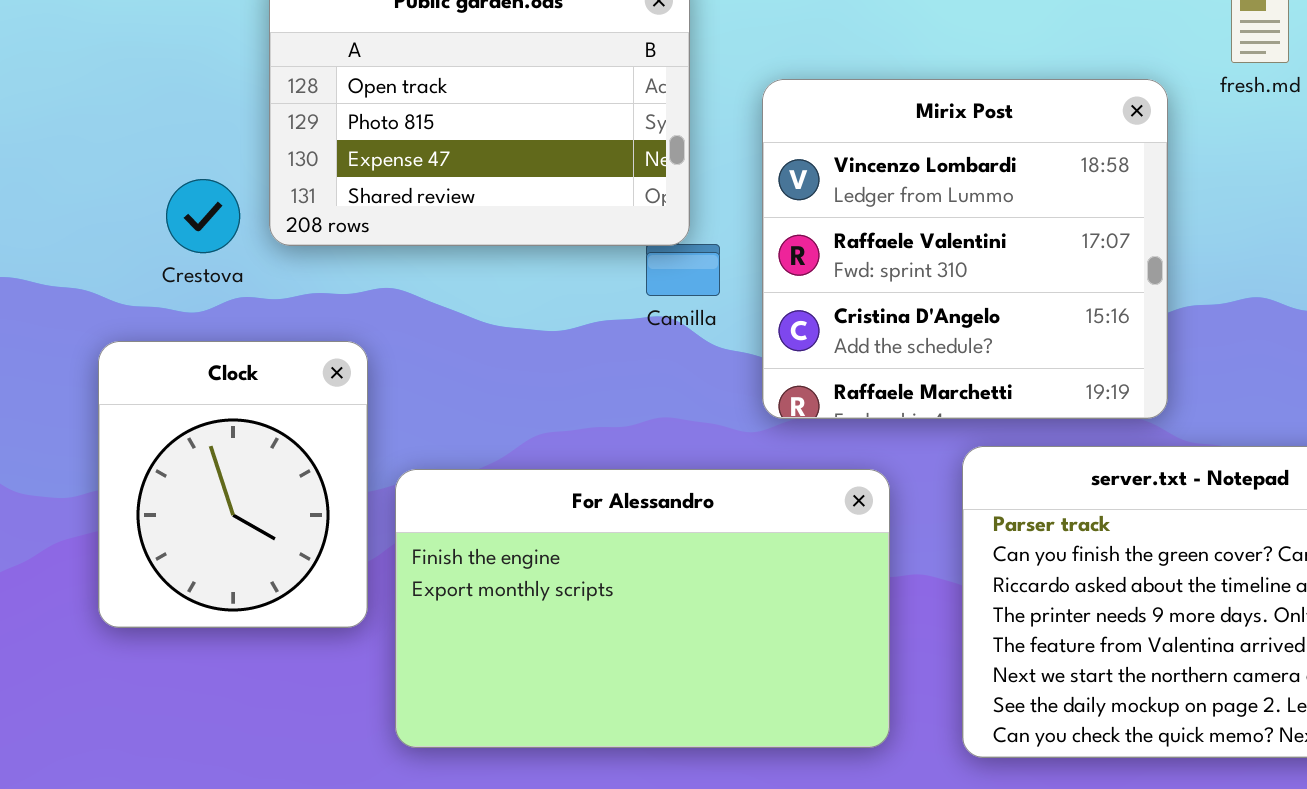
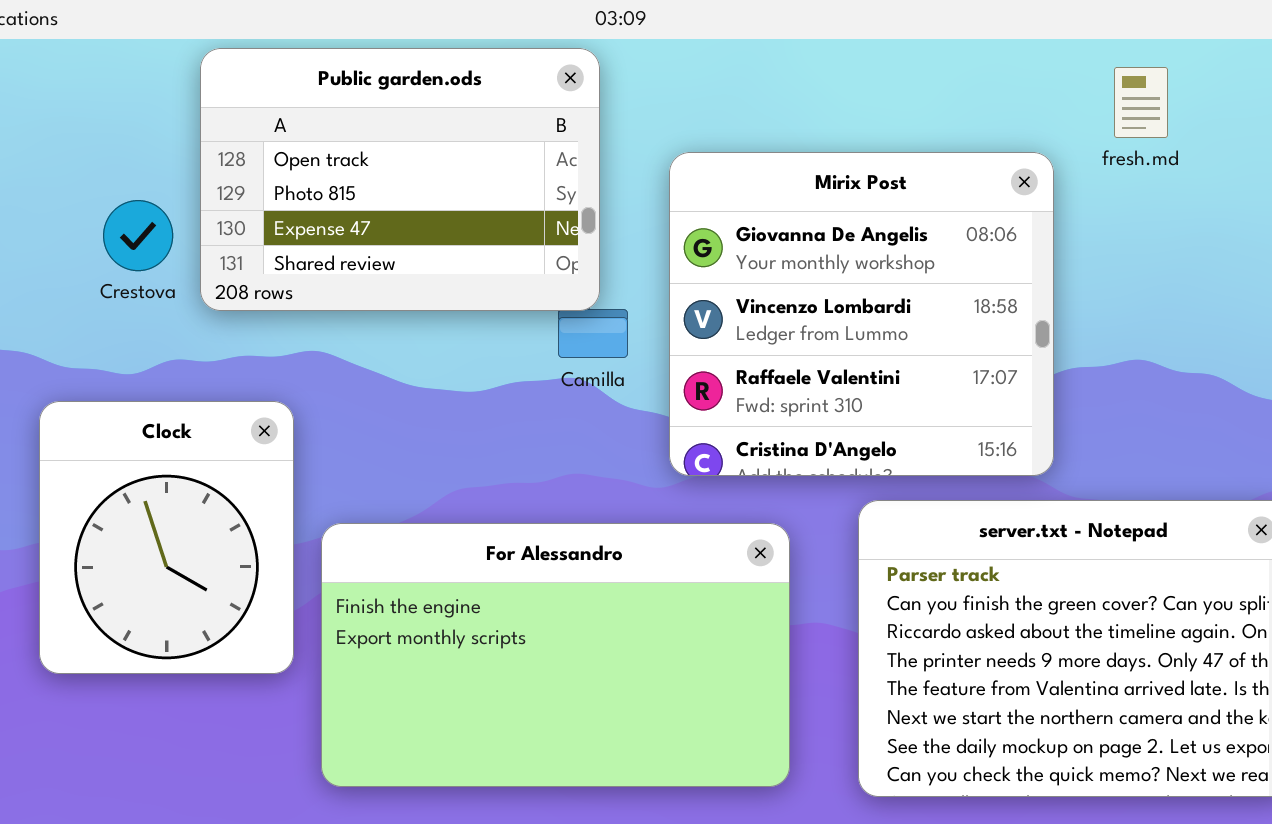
Mirix Post: [762,79,1168,419] -> [669,152,1054,476], scrolled up 1 row
Crestova: [166,179,240,253] -> [103,200,173,271], moved

